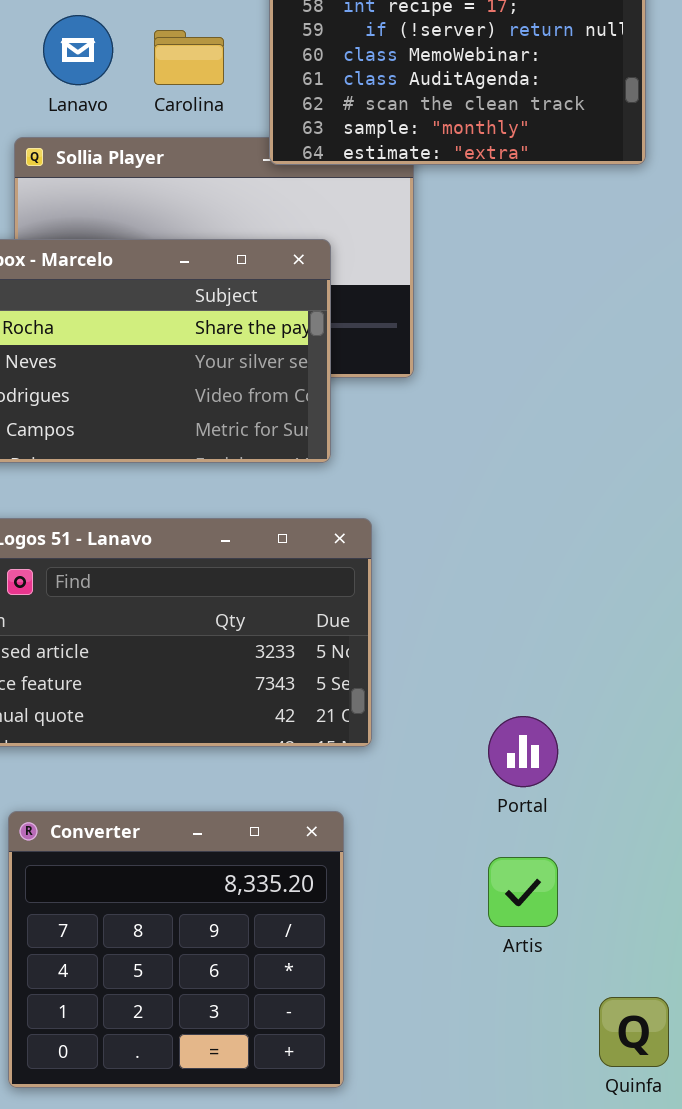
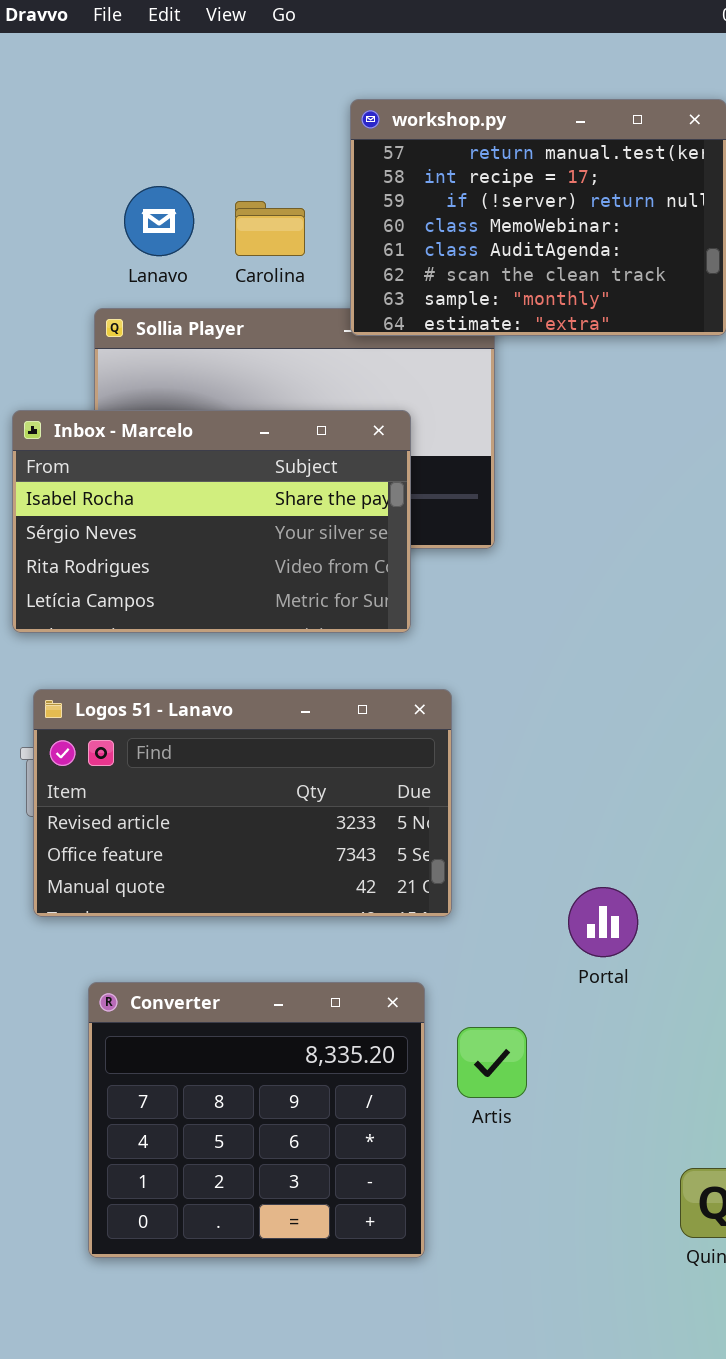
Artis: [488,857,558,927] -> [457,1027,527,1098], moved

